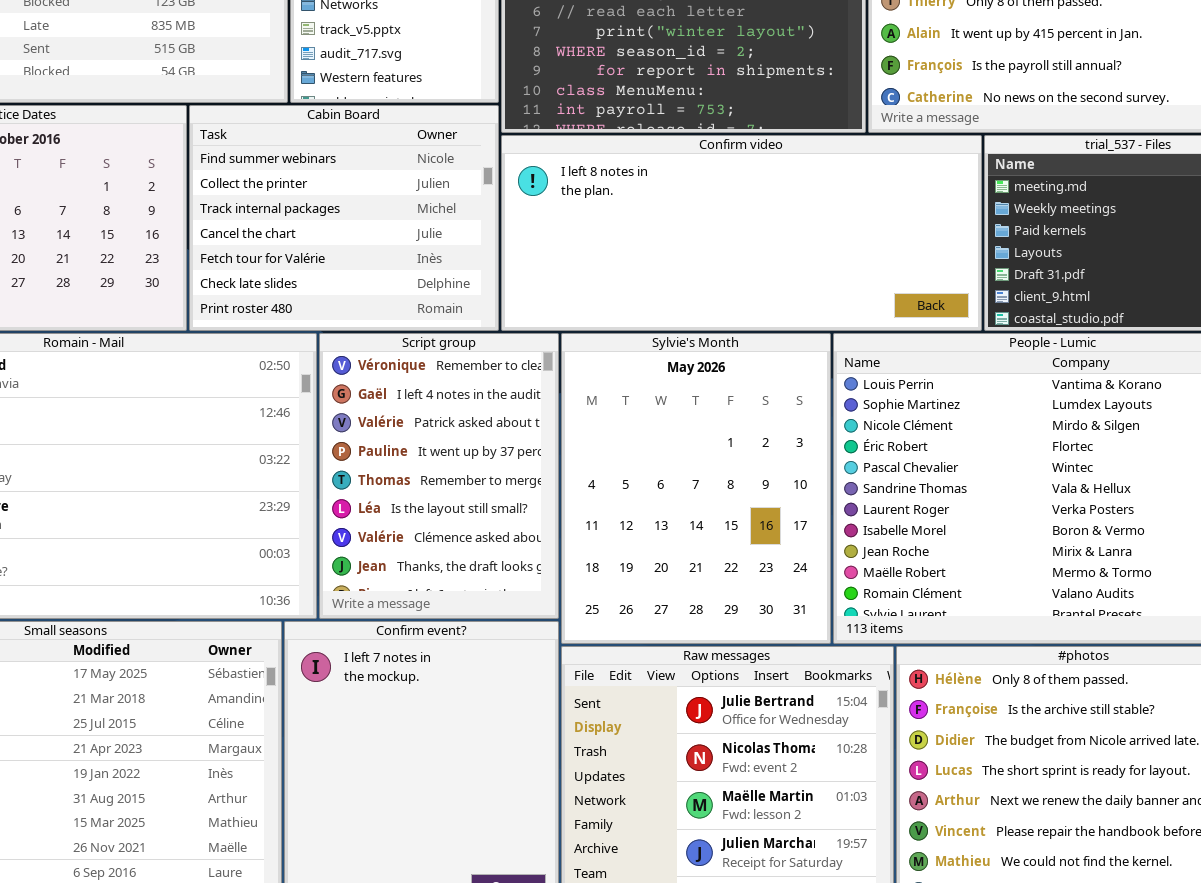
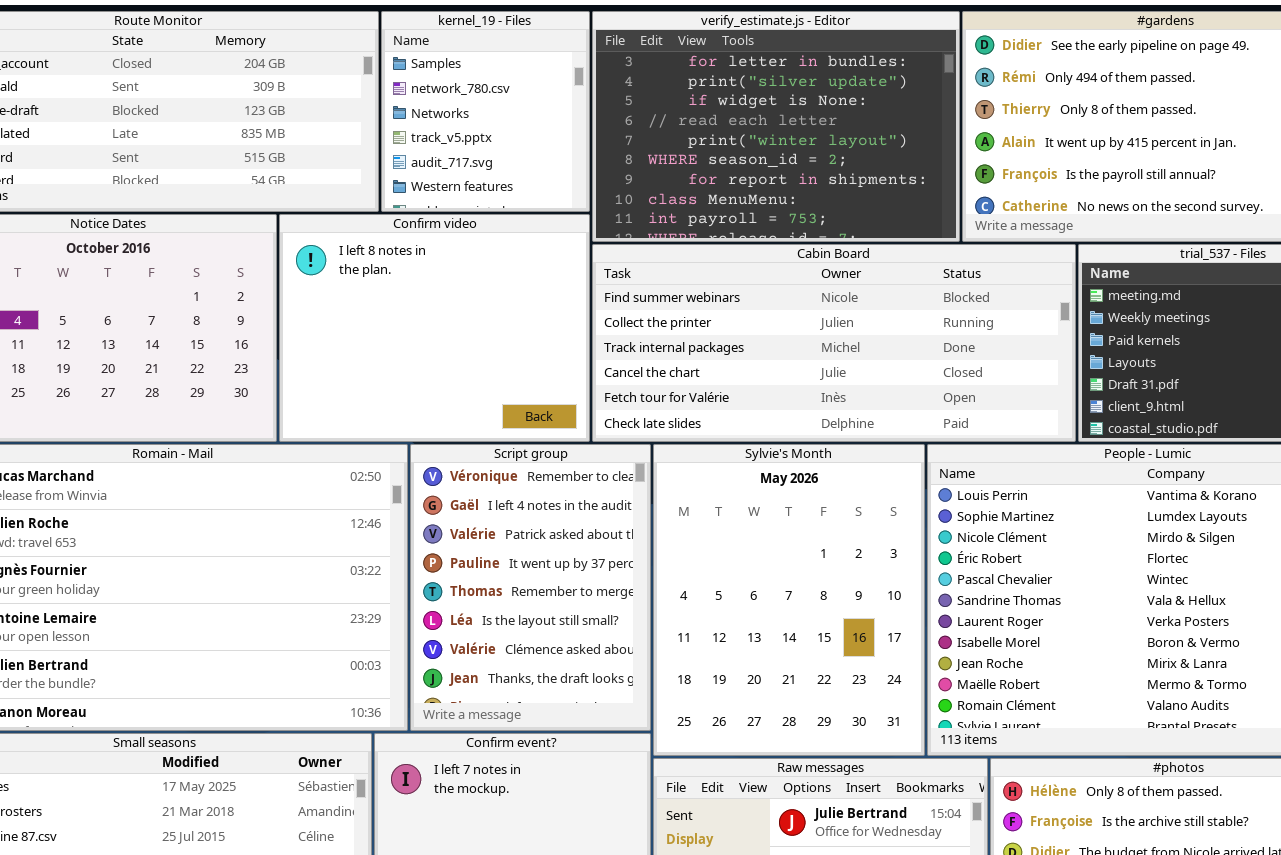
Cabin Board: [189,105,499,331] -> [592,244,1076,442], moved, resized
Confirm video: [501,135,982,331] -> [279,214,590,442], moved, resized

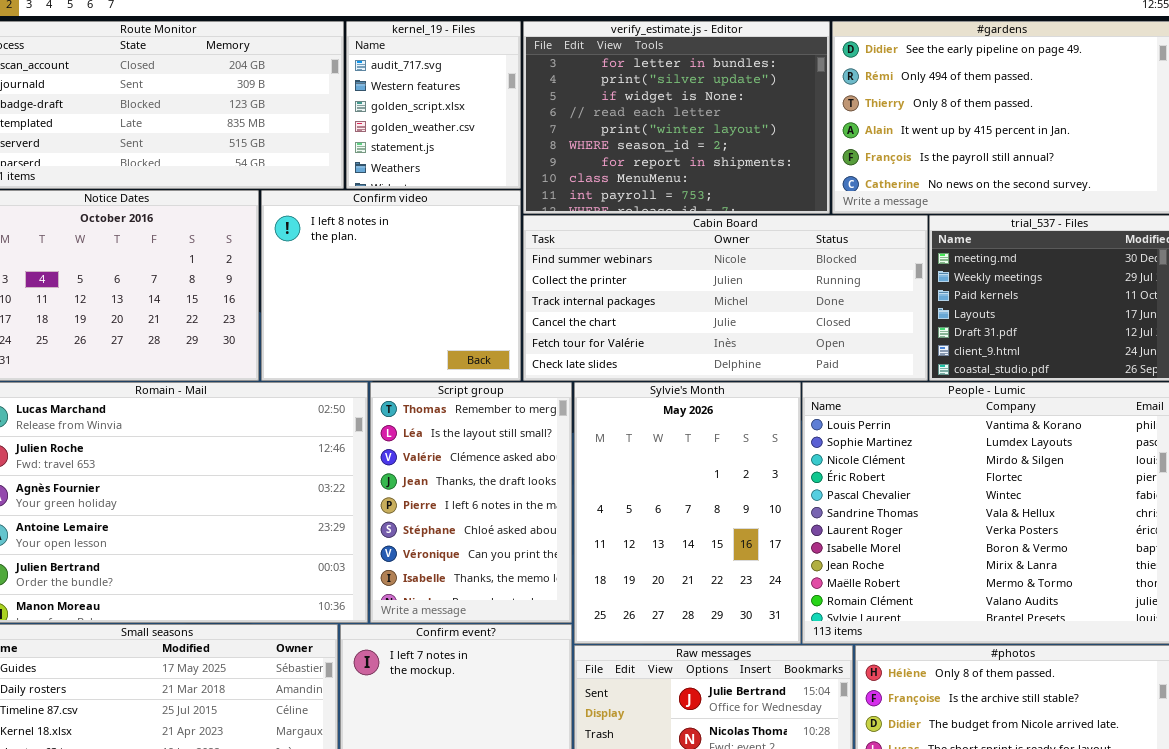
kernel_19 - Files: [381,11,590,212] -> [346,21,521,189], scrolled down 4 rows
Script group: [410,444,651,731] -> [370,382,572,623], scrolled down 4 rows

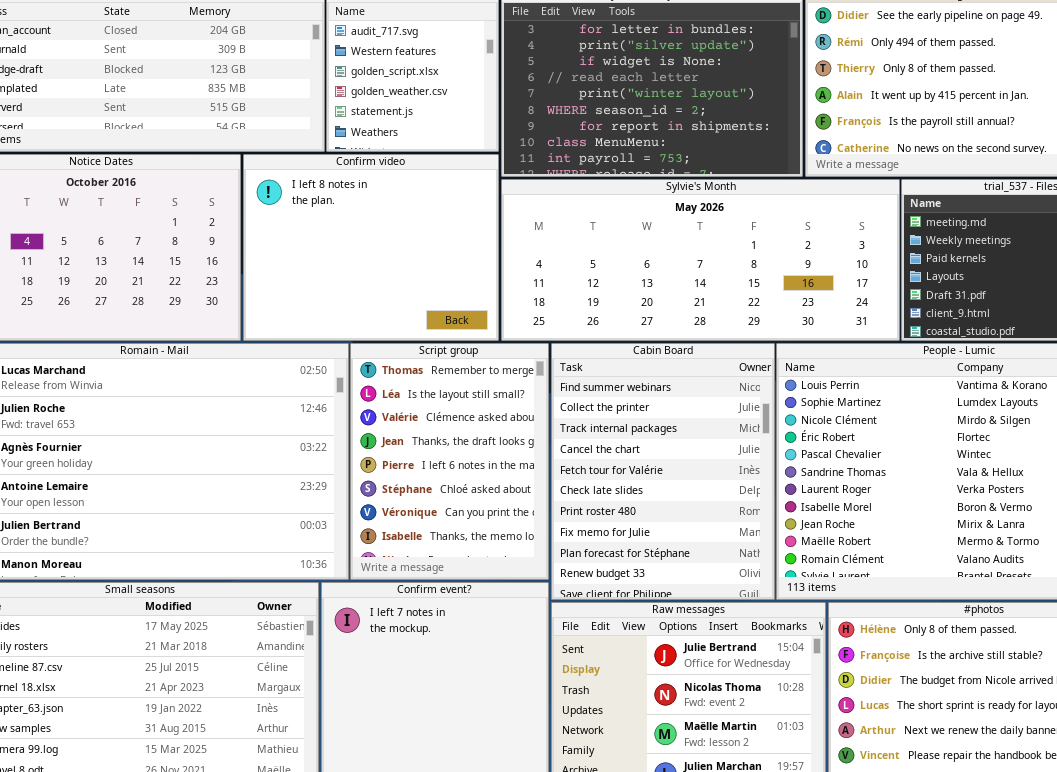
Cabin Board: [523,215,928,381] -> [551,343,775,600], moved, resized
Sylvie's Month: [574,382,801,644] -> [501,179,900,341], moved, resized

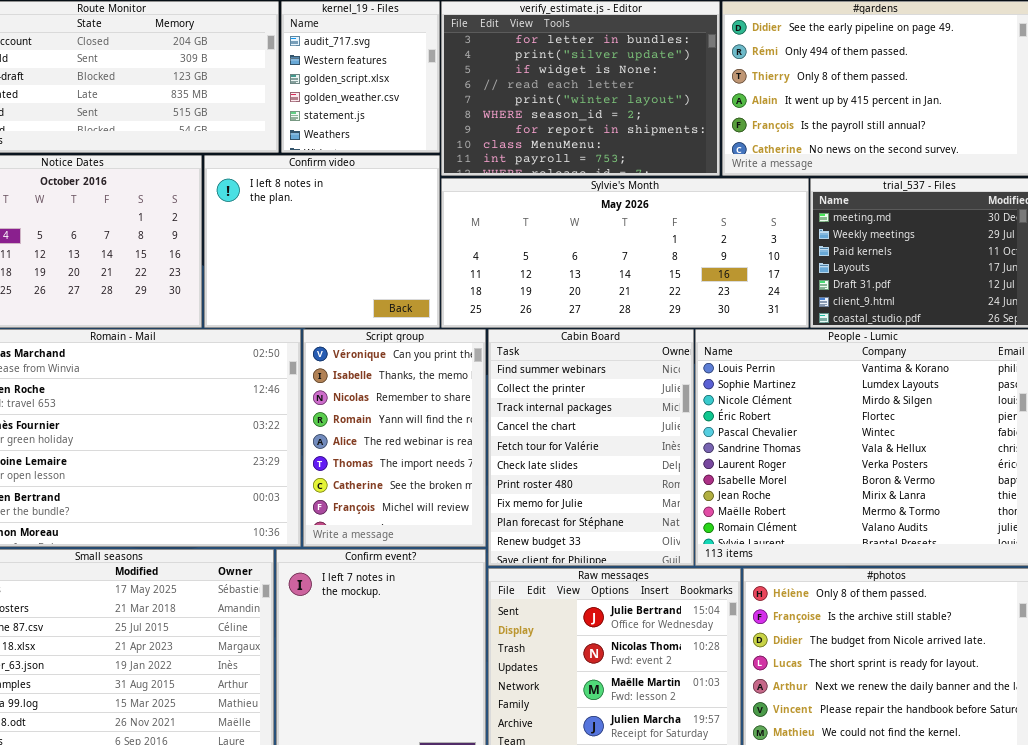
Script group: [350,343,549,580] -> [303,329,486,547], scrolled down 6 rows

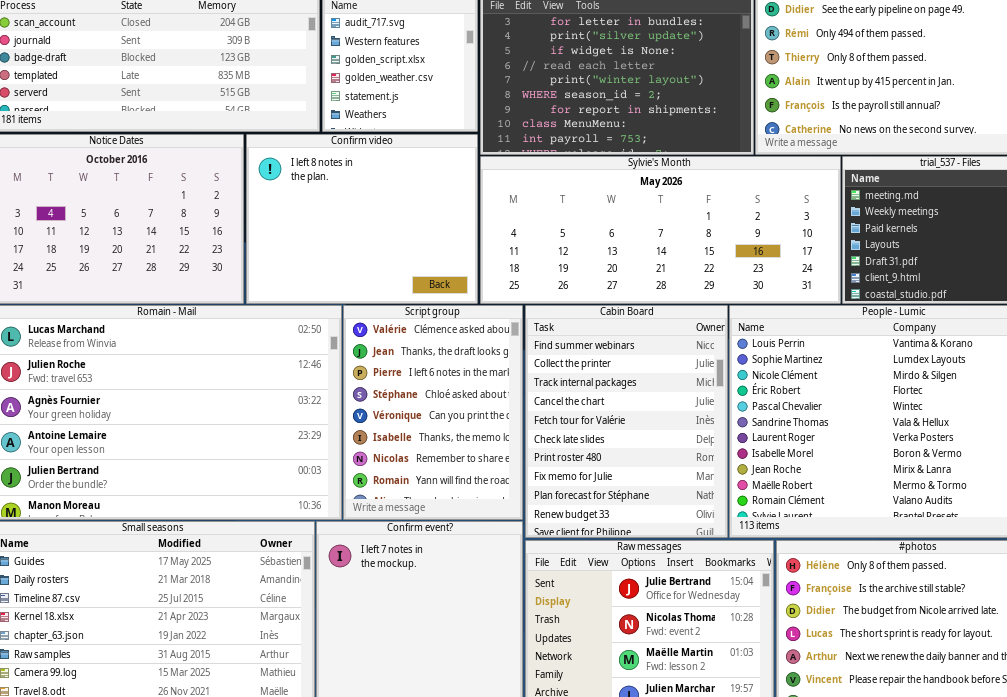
Script group: [303,329,486,547] -> [343,305,523,520], scrolled up 4 rows

